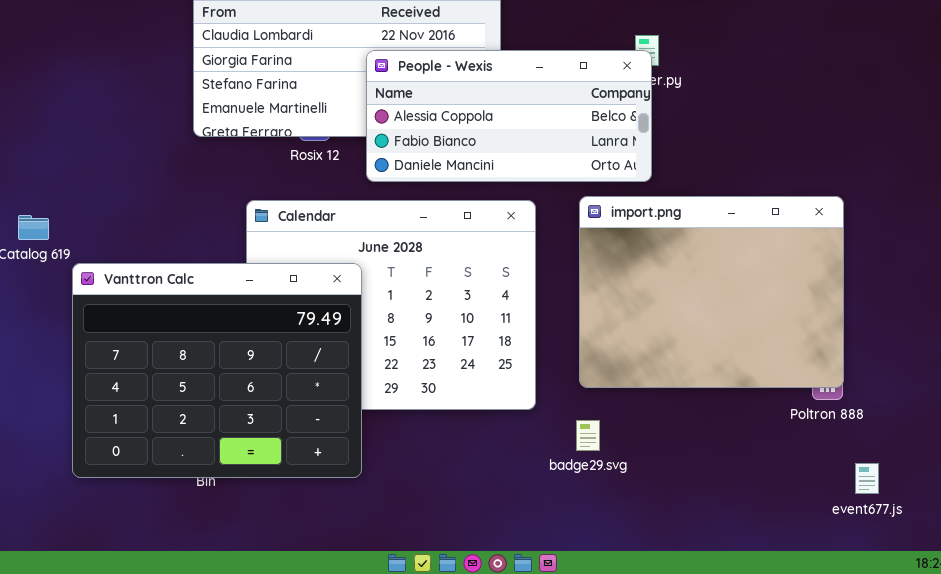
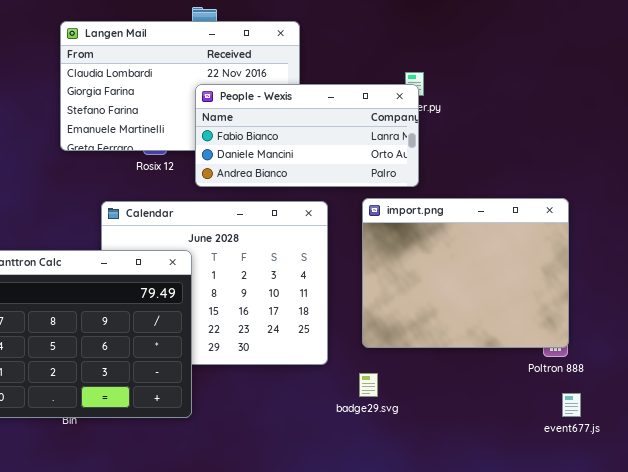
People - Wexis: [366,50,652,182] -> [195,84,419,187], scrolled down 1 row
event677.js: [855,463,879,494] -> [562,393,581,417], moved

